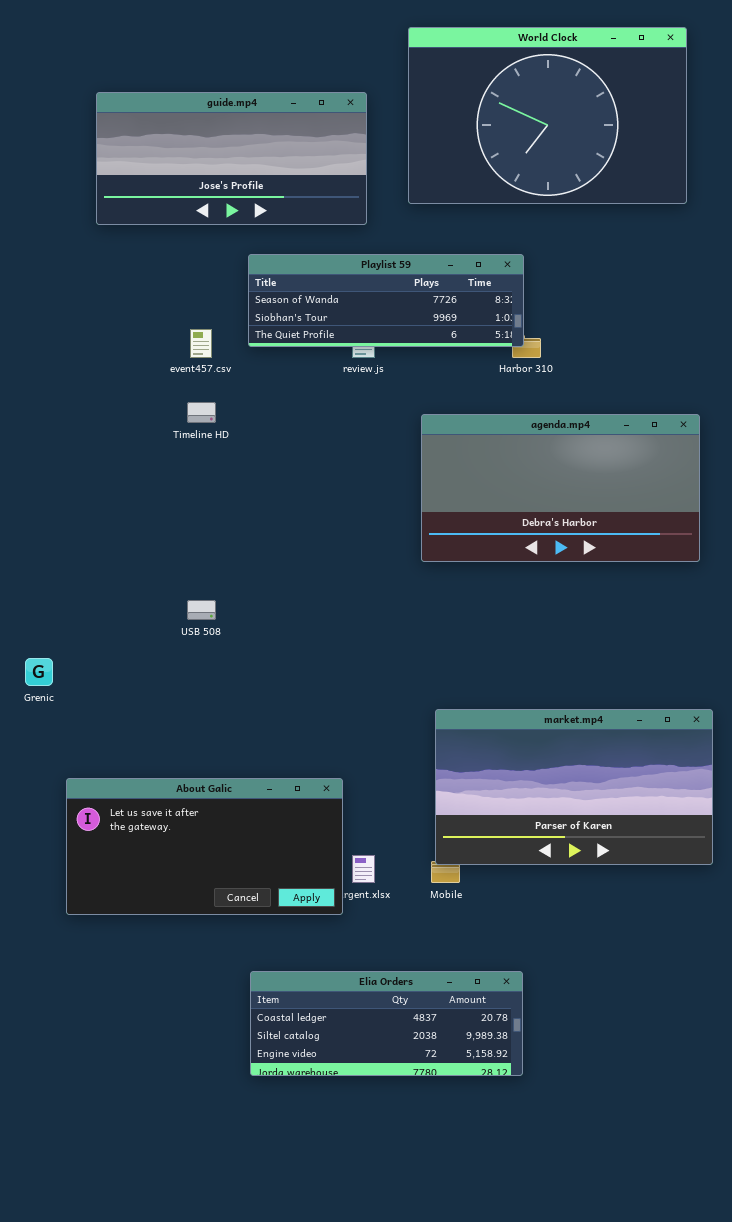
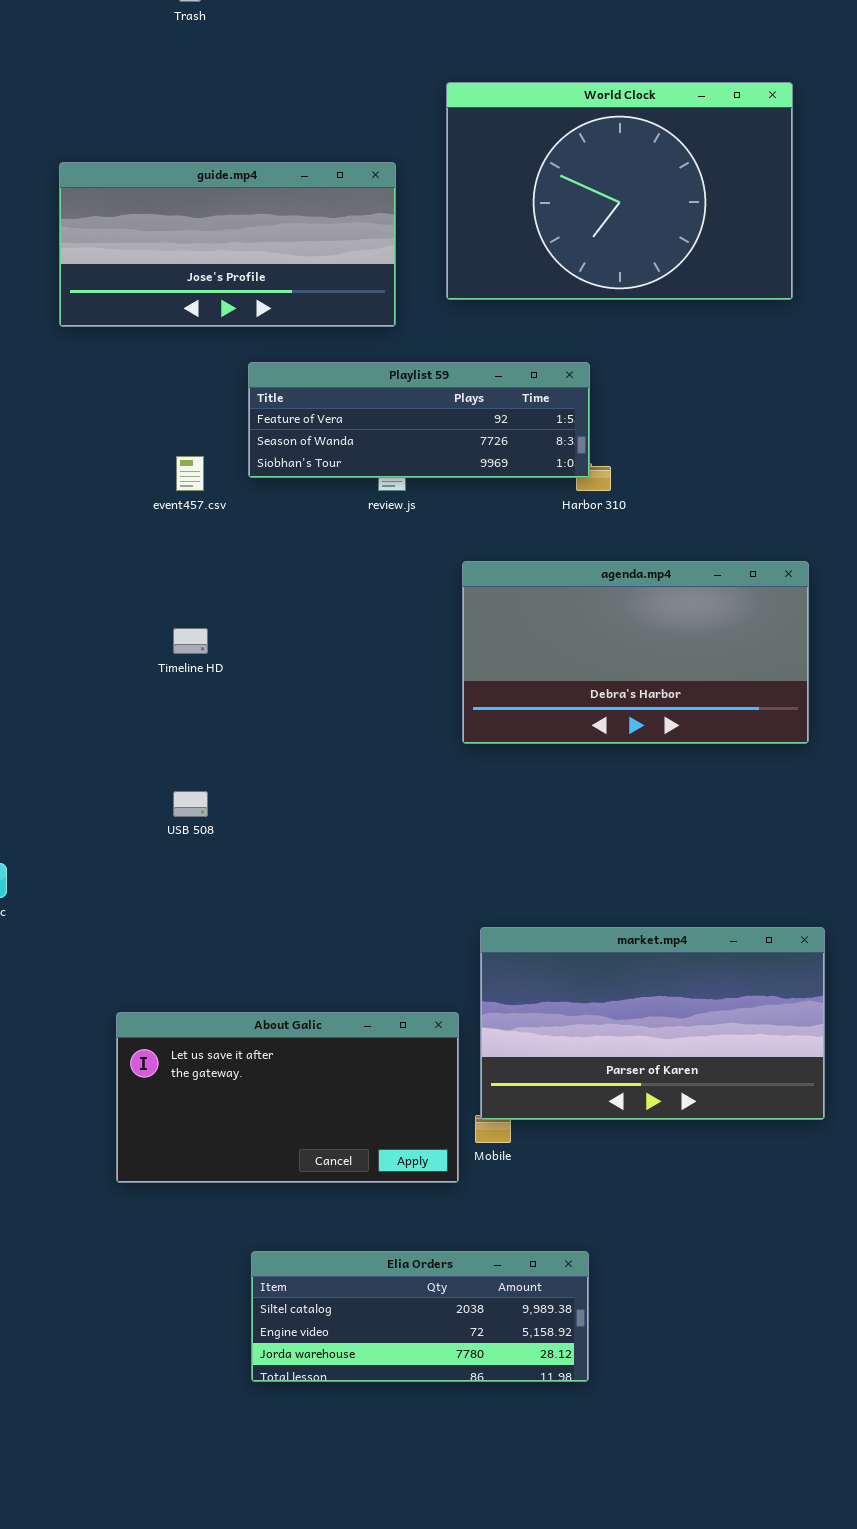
Playlist 59: [248,254,524,347] -> [248,362,590,478], scrolled up 1 row
Timeline HD: [187,402,216,423] -> [173,628,208,654], moved
About Galic: [66,778,343,915] -> [116,1012,459,1183], moved
Elia Orders: [250,971,523,1076] -> [251,1251,589,1382], scrolled down 1 row

